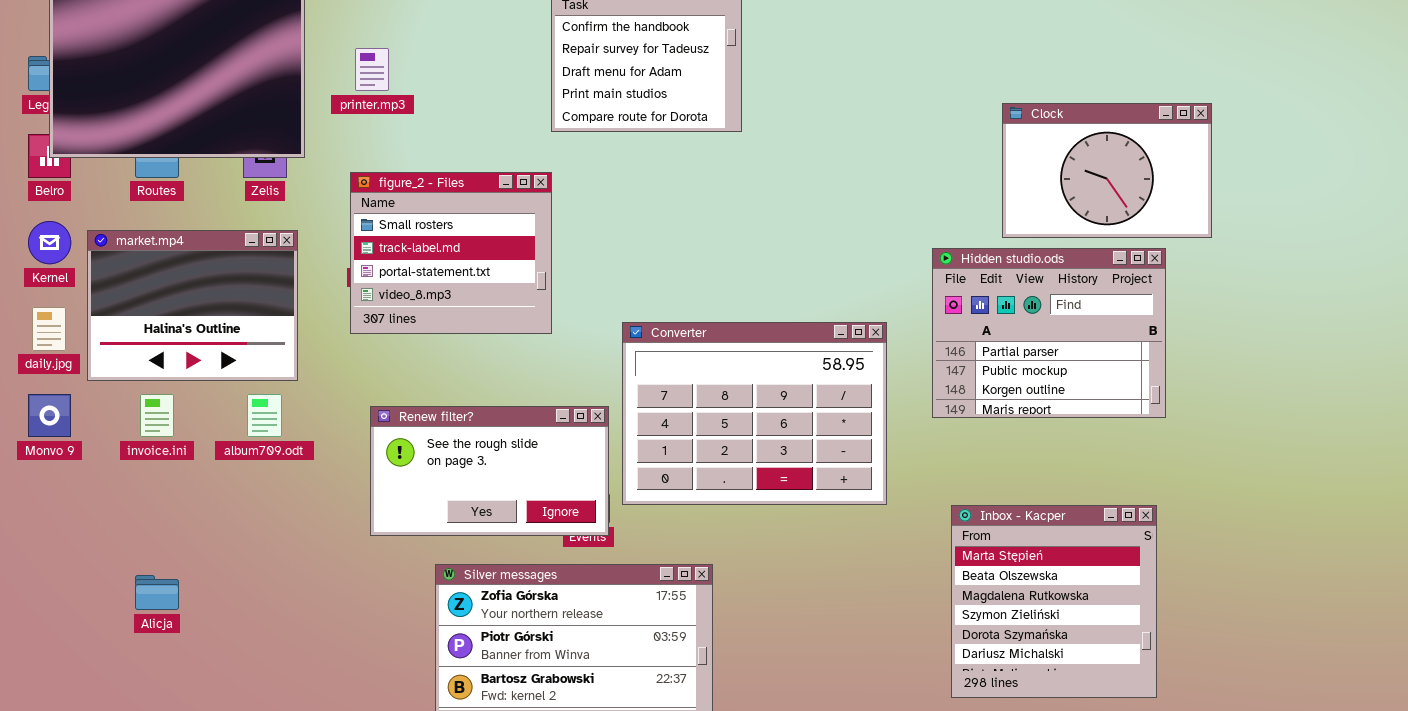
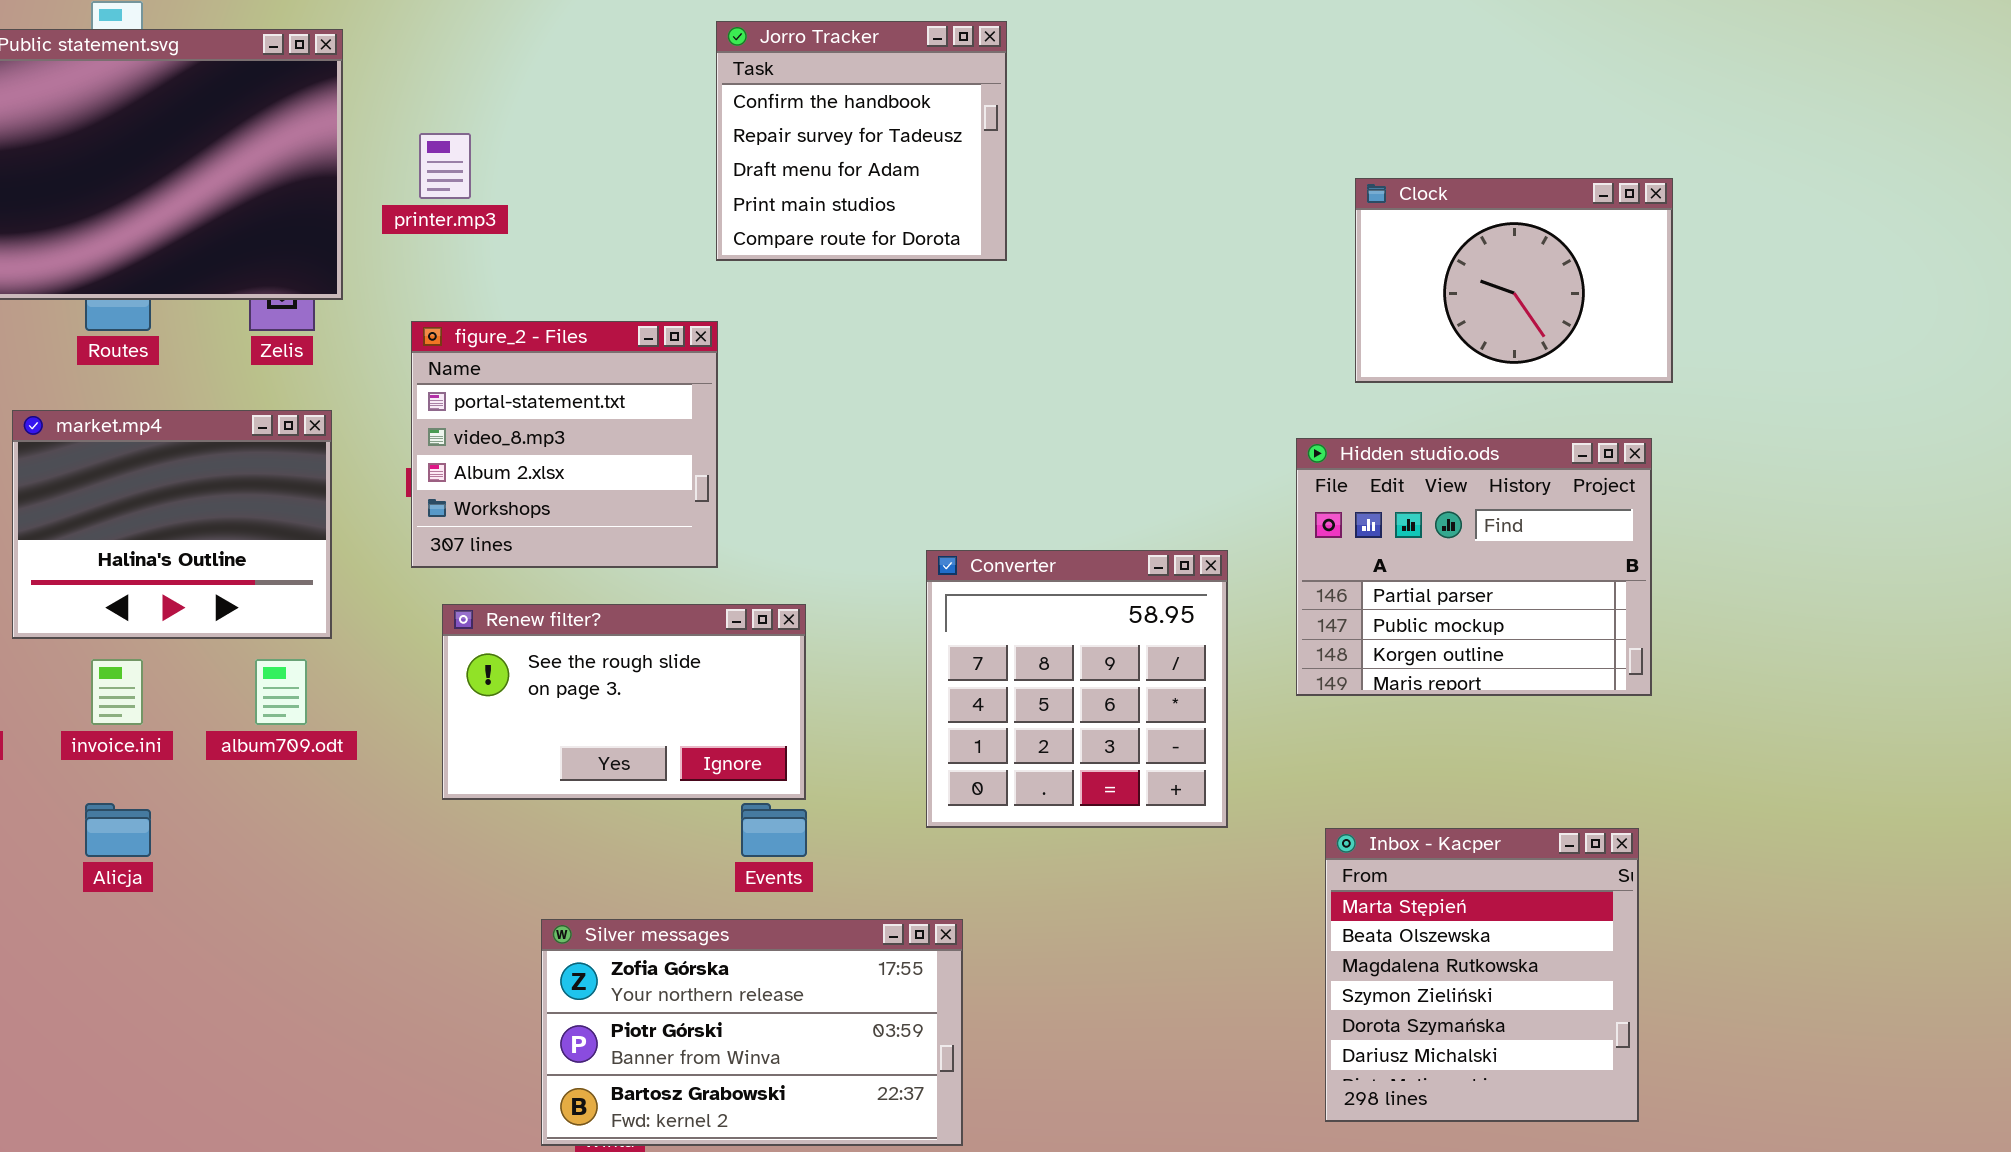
Clock: [1002,103,1212,238] -> [1355,178,1673,383], moved
figure_2 - Files: [350,172,552,334] -> [411,321,718,568], scrolled down 2 rows
Converter: [622,322,887,505] -> [926,550,1228,828], resized
Renew filter?: [370,406,609,536] -> [442,604,806,800], moved
Alicja: [135,575,179,610] -> [85,803,151,857], moved

